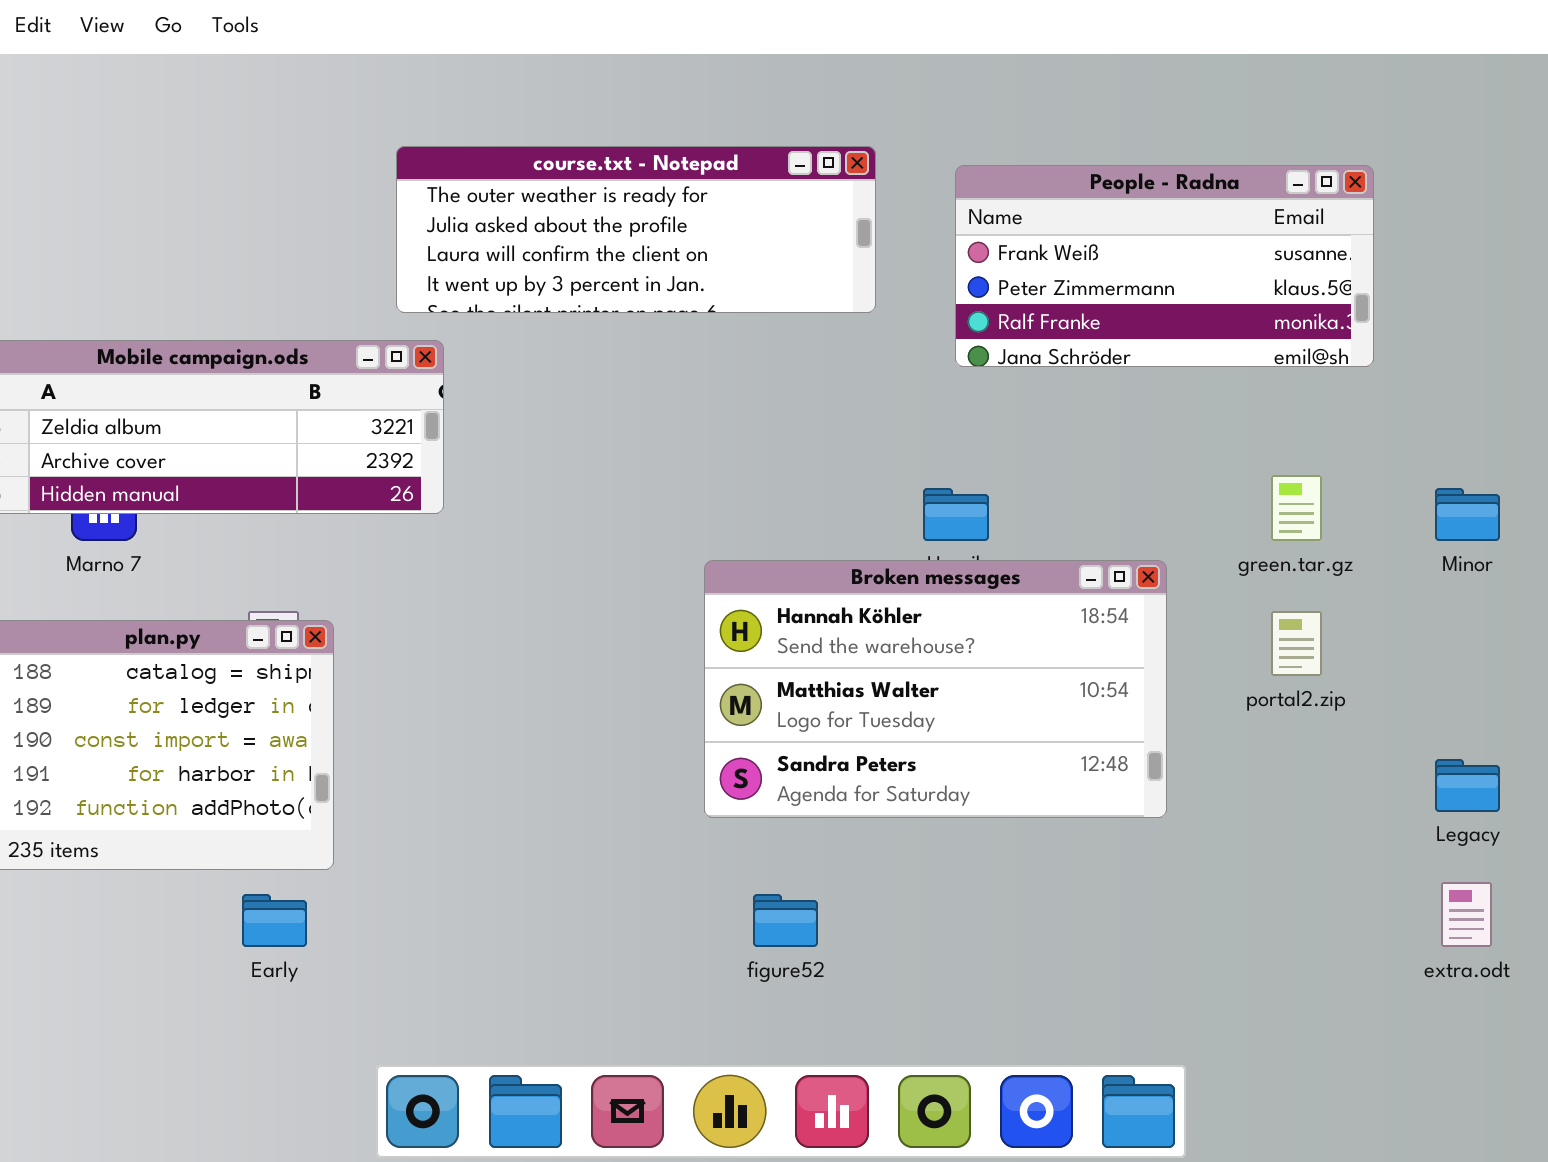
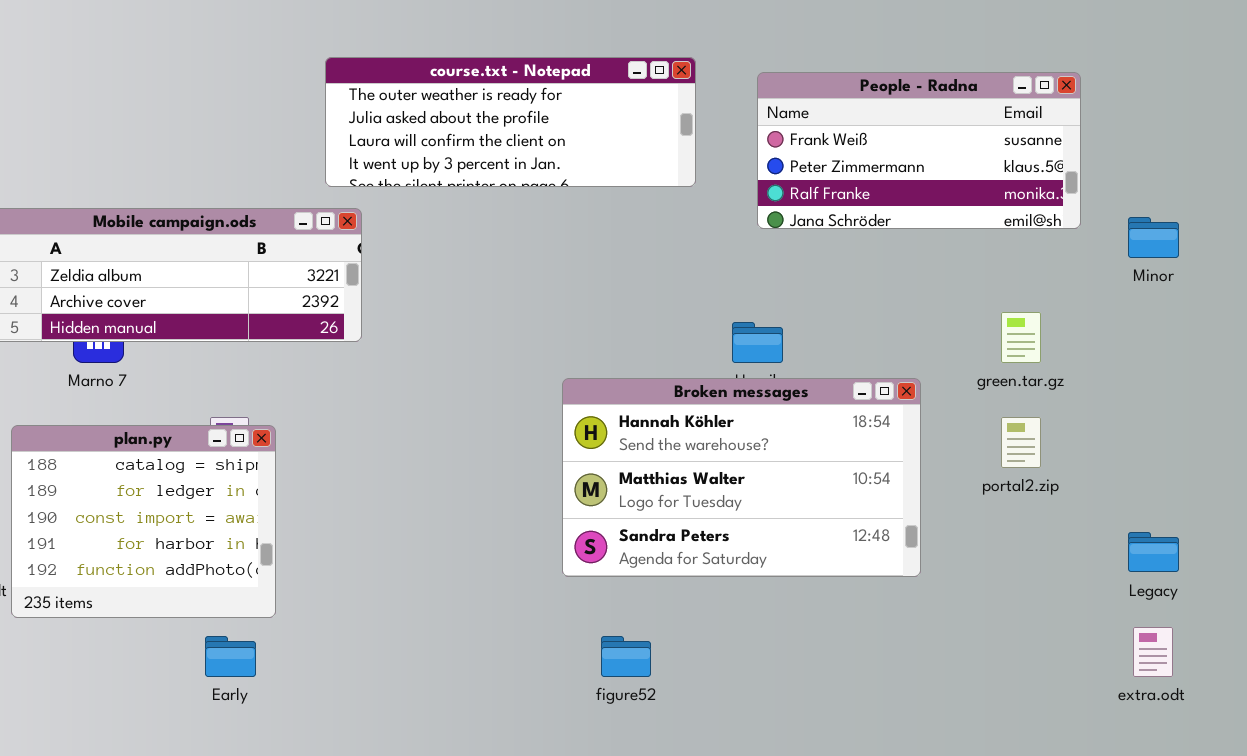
Minor: [1435,488,1500,541] -> [1128,217,1179,258], moved

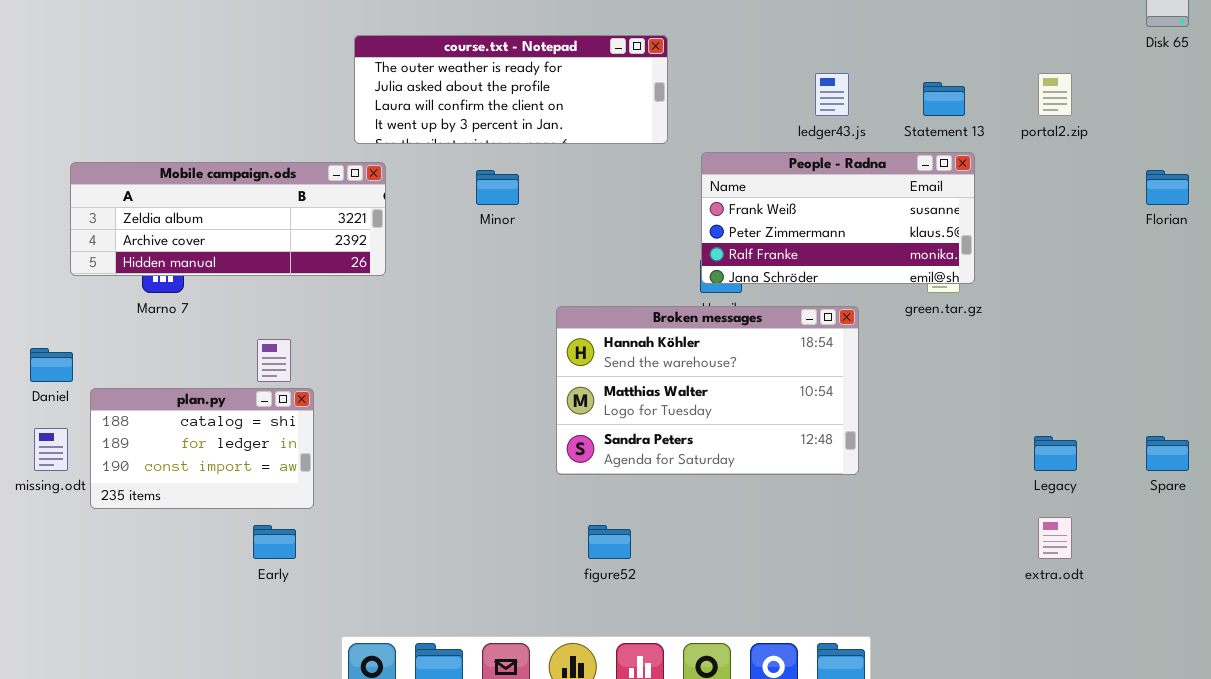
People - Radna: [757,72,1081,229] -> [701,152,975,284], moved
Minor: [1128,217,1179,258] -> [476,170,519,205], moved
portal2.zip: [1001,417,1041,468] -> [1038,73,1072,116], moved
plan.py: [11,425,276,618] -> [90,388,314,509], resized

